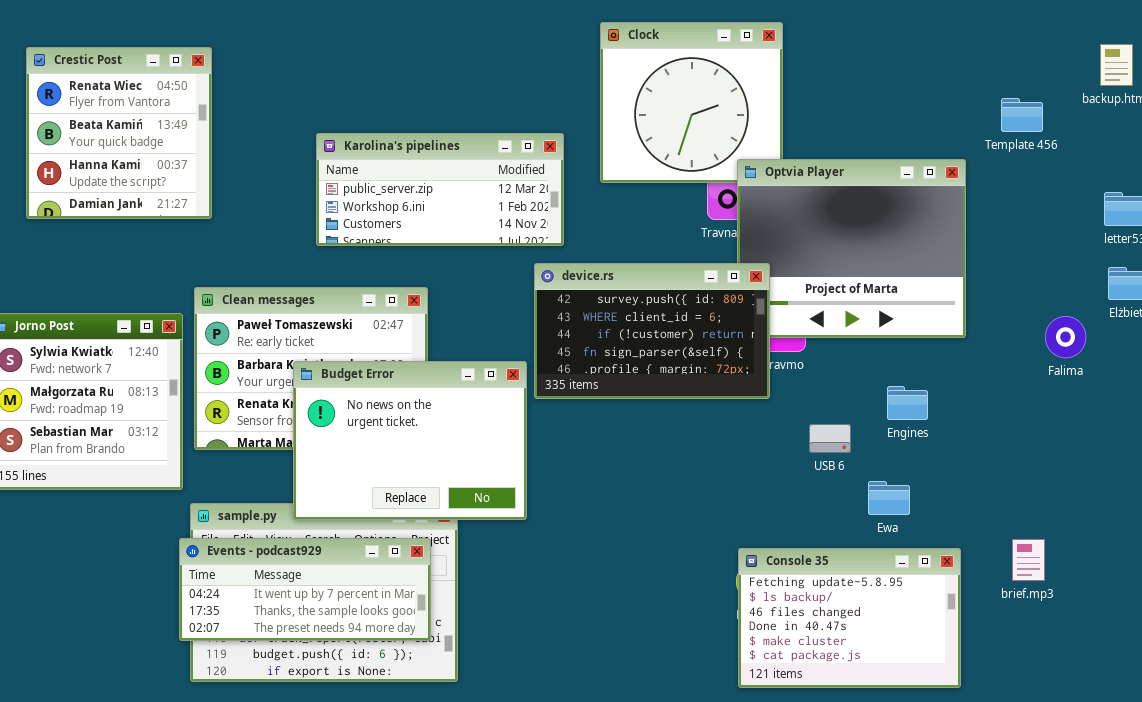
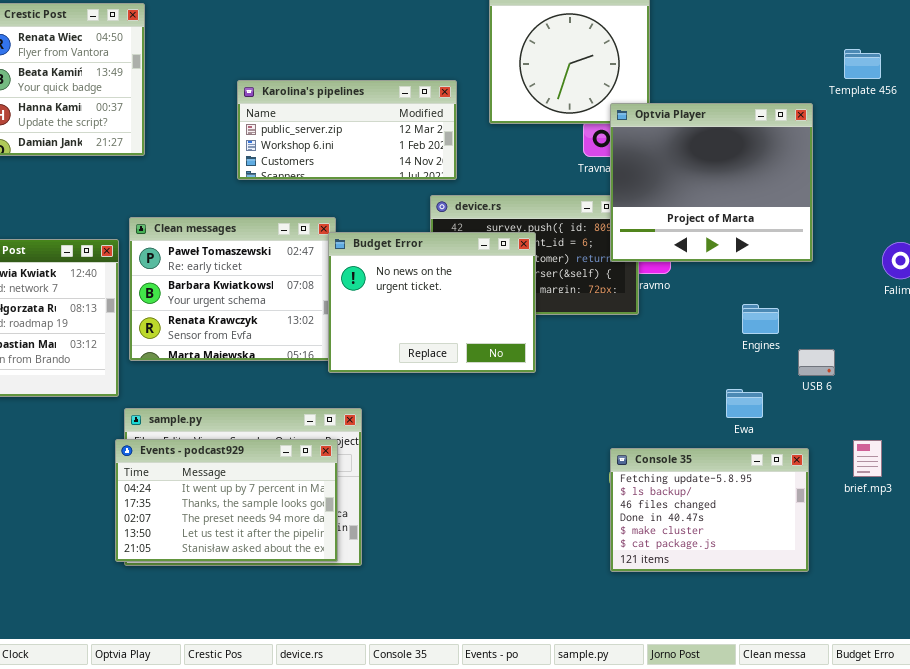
Optvia Player: [737,159,966,338] -> [610,103,813,262], raised
Budget Error: [293,361,527,520] -> [328,232,536,373], moved
USB 6: [809,424,851,453] -> [798,349,835,376], moved
Events - podcast929: [179,538,431,641] -> [115,439,338,562], resized

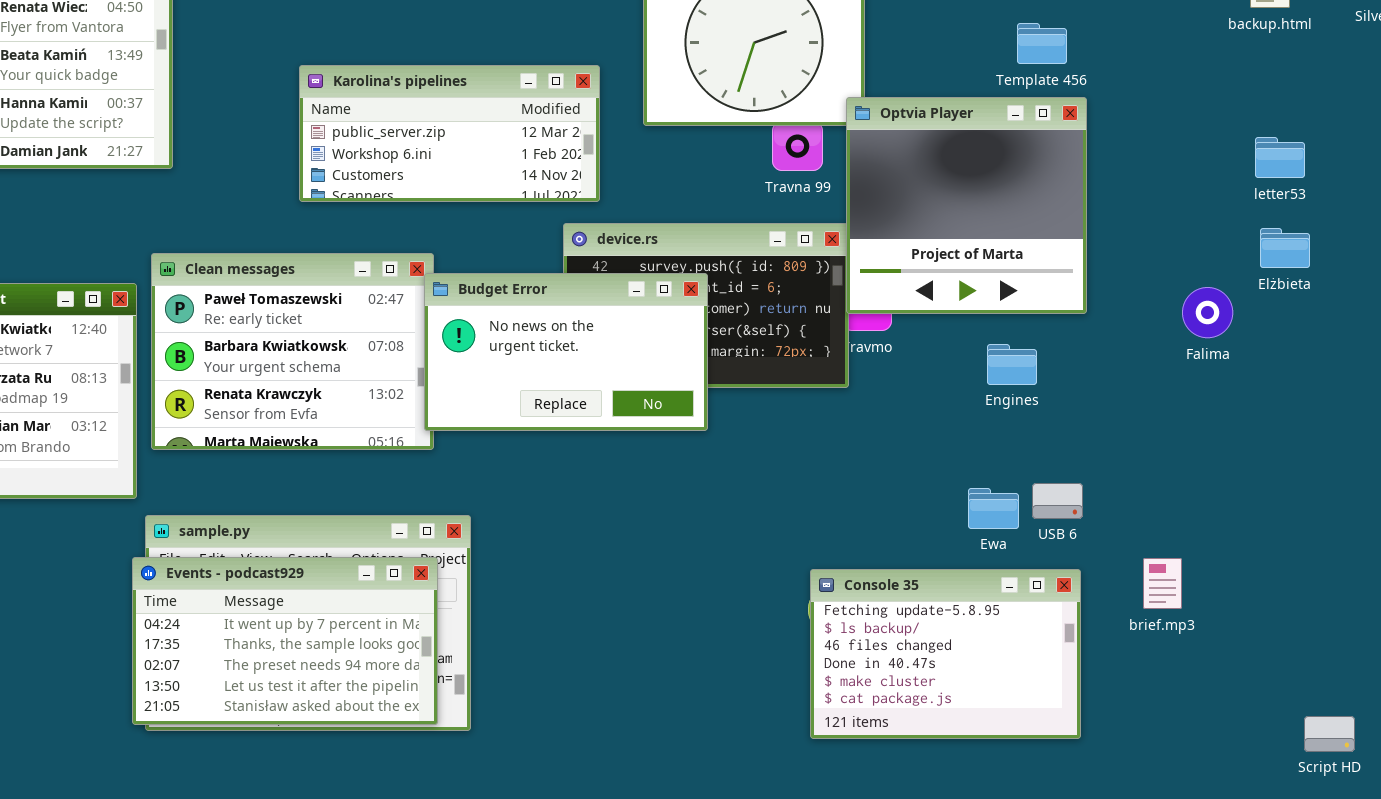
Template 456: [844,49,881,79] -> [1017,23,1067,64], moved
Optvia Player: [610,103,813,262] -> [846,97,1087,314], resized
Budget Error: [328,232,536,373] -> [424,273,708,431], resized
Engines: [742,304,779,334] -> [987,344,1037,385], moved
USB 6: [798,349,835,376] -> [1032,483,1083,519], moved

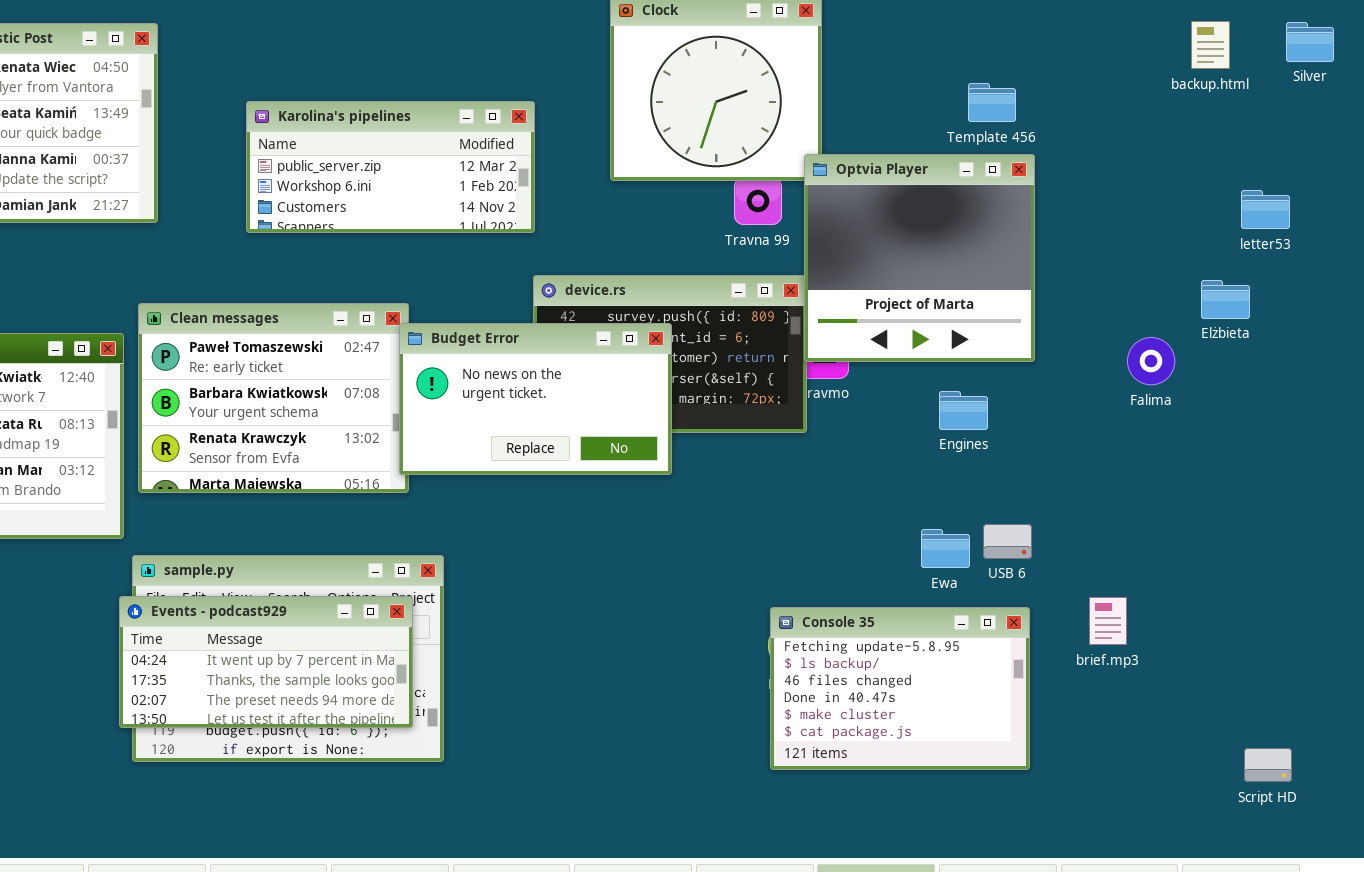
Karolina's pipelines: [299,65,600,202] -> [246,101,535,233], moved
letter53: [1255,137,1305,178] -> [1241,190,1290,229], moved
Events - podcast929: [132,557,438,725] -> [119,596,413,728], resized

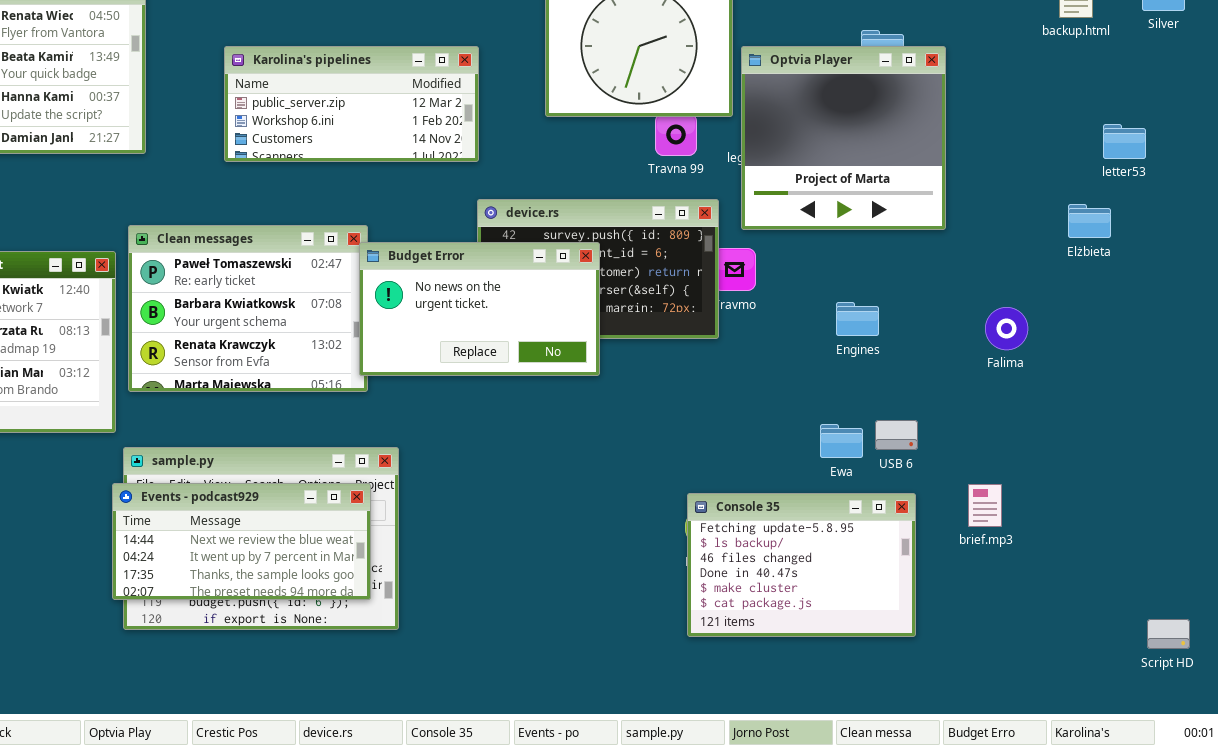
Optvia Player: [804,154,1035,362] -> [741,46,946,230], moved
Falima: [1127,337,1175,385] -> [985,307,1028,350], moved
Events - podcast929: [119,596,413,728] -> [112,483,371,600], scrolled up 1 row
Script HD: [1244,748,1292,782] -> [1147,619,1190,649], moved

